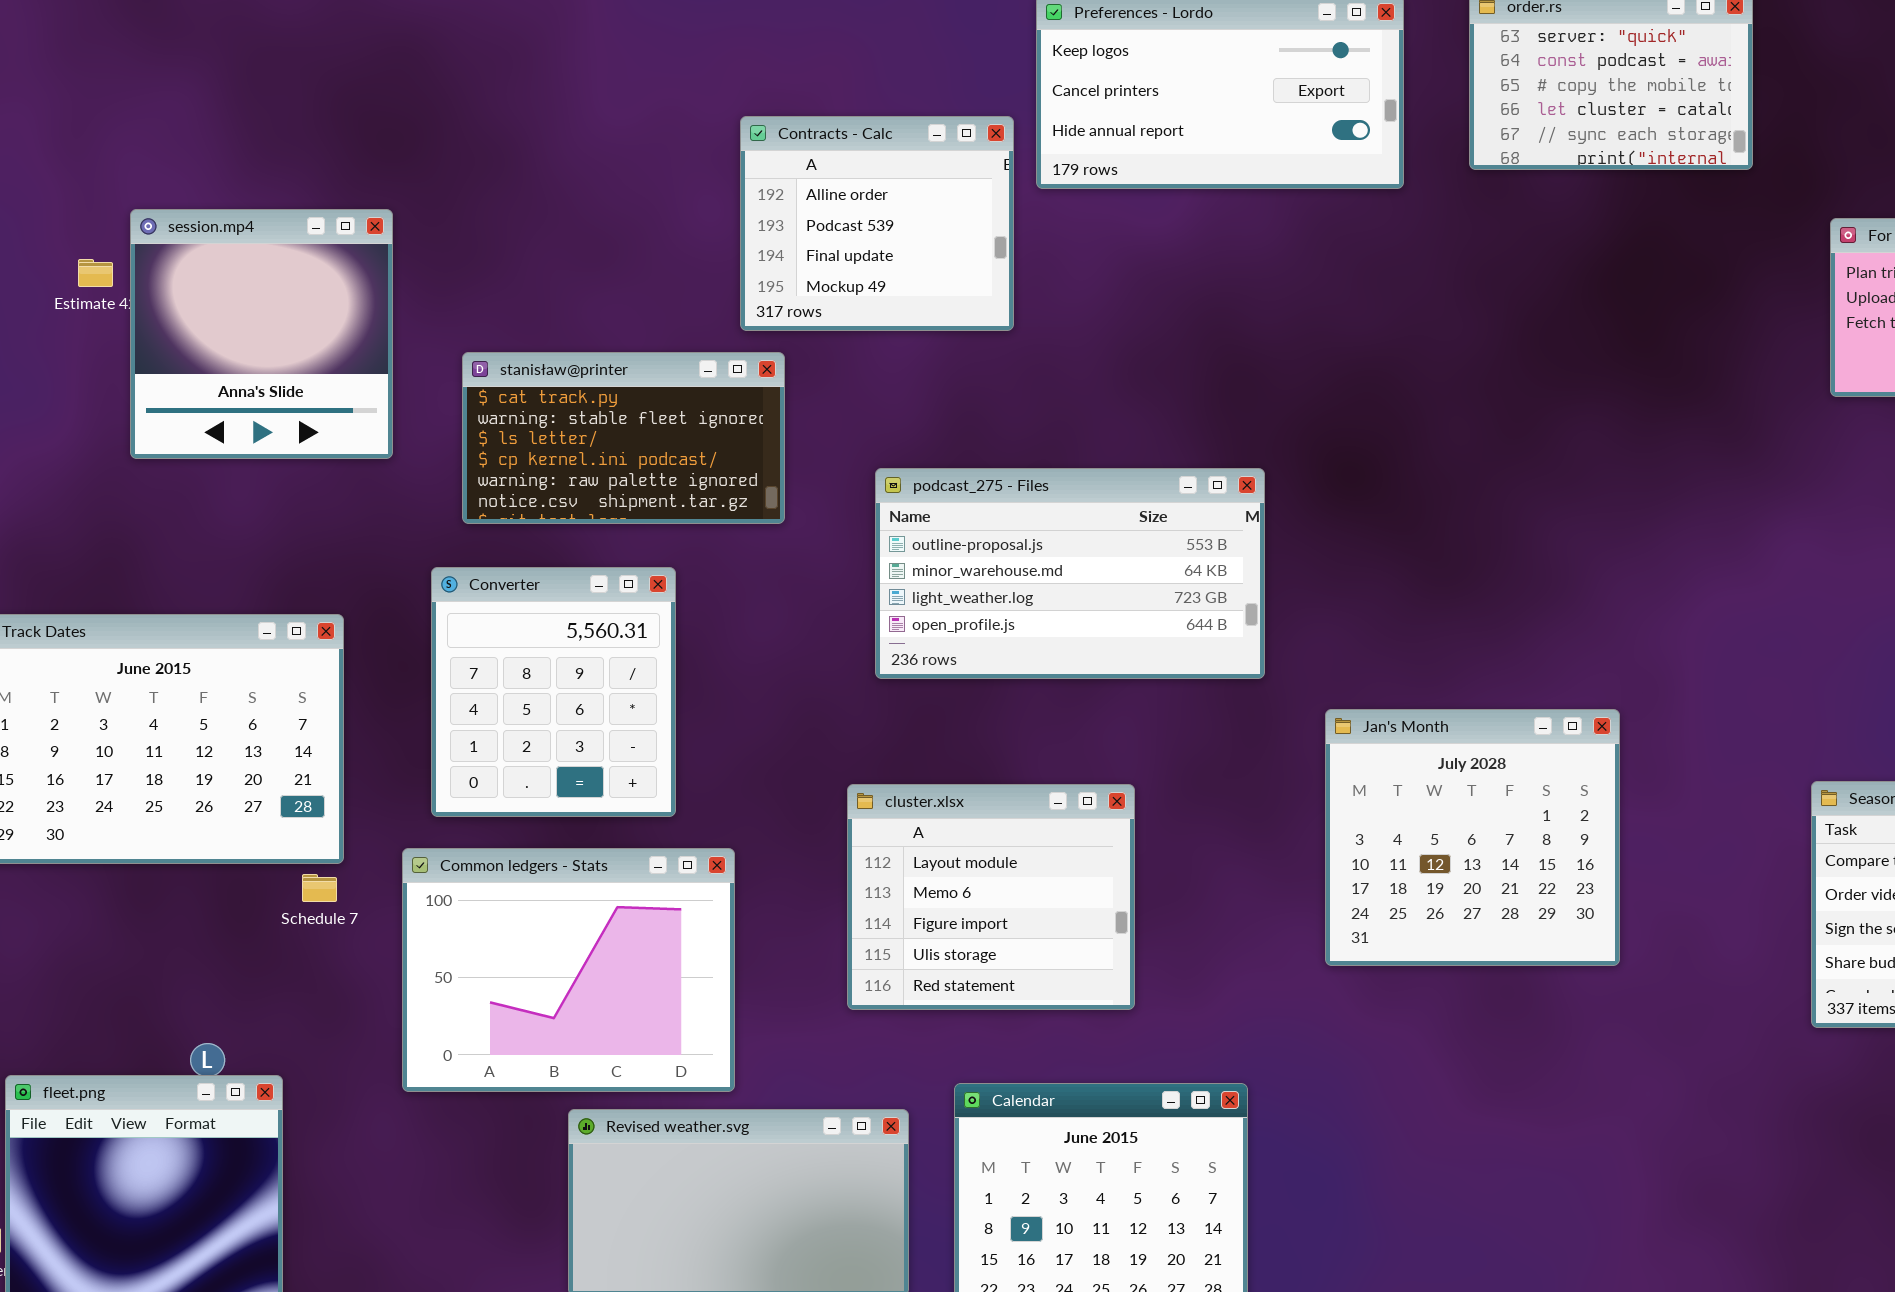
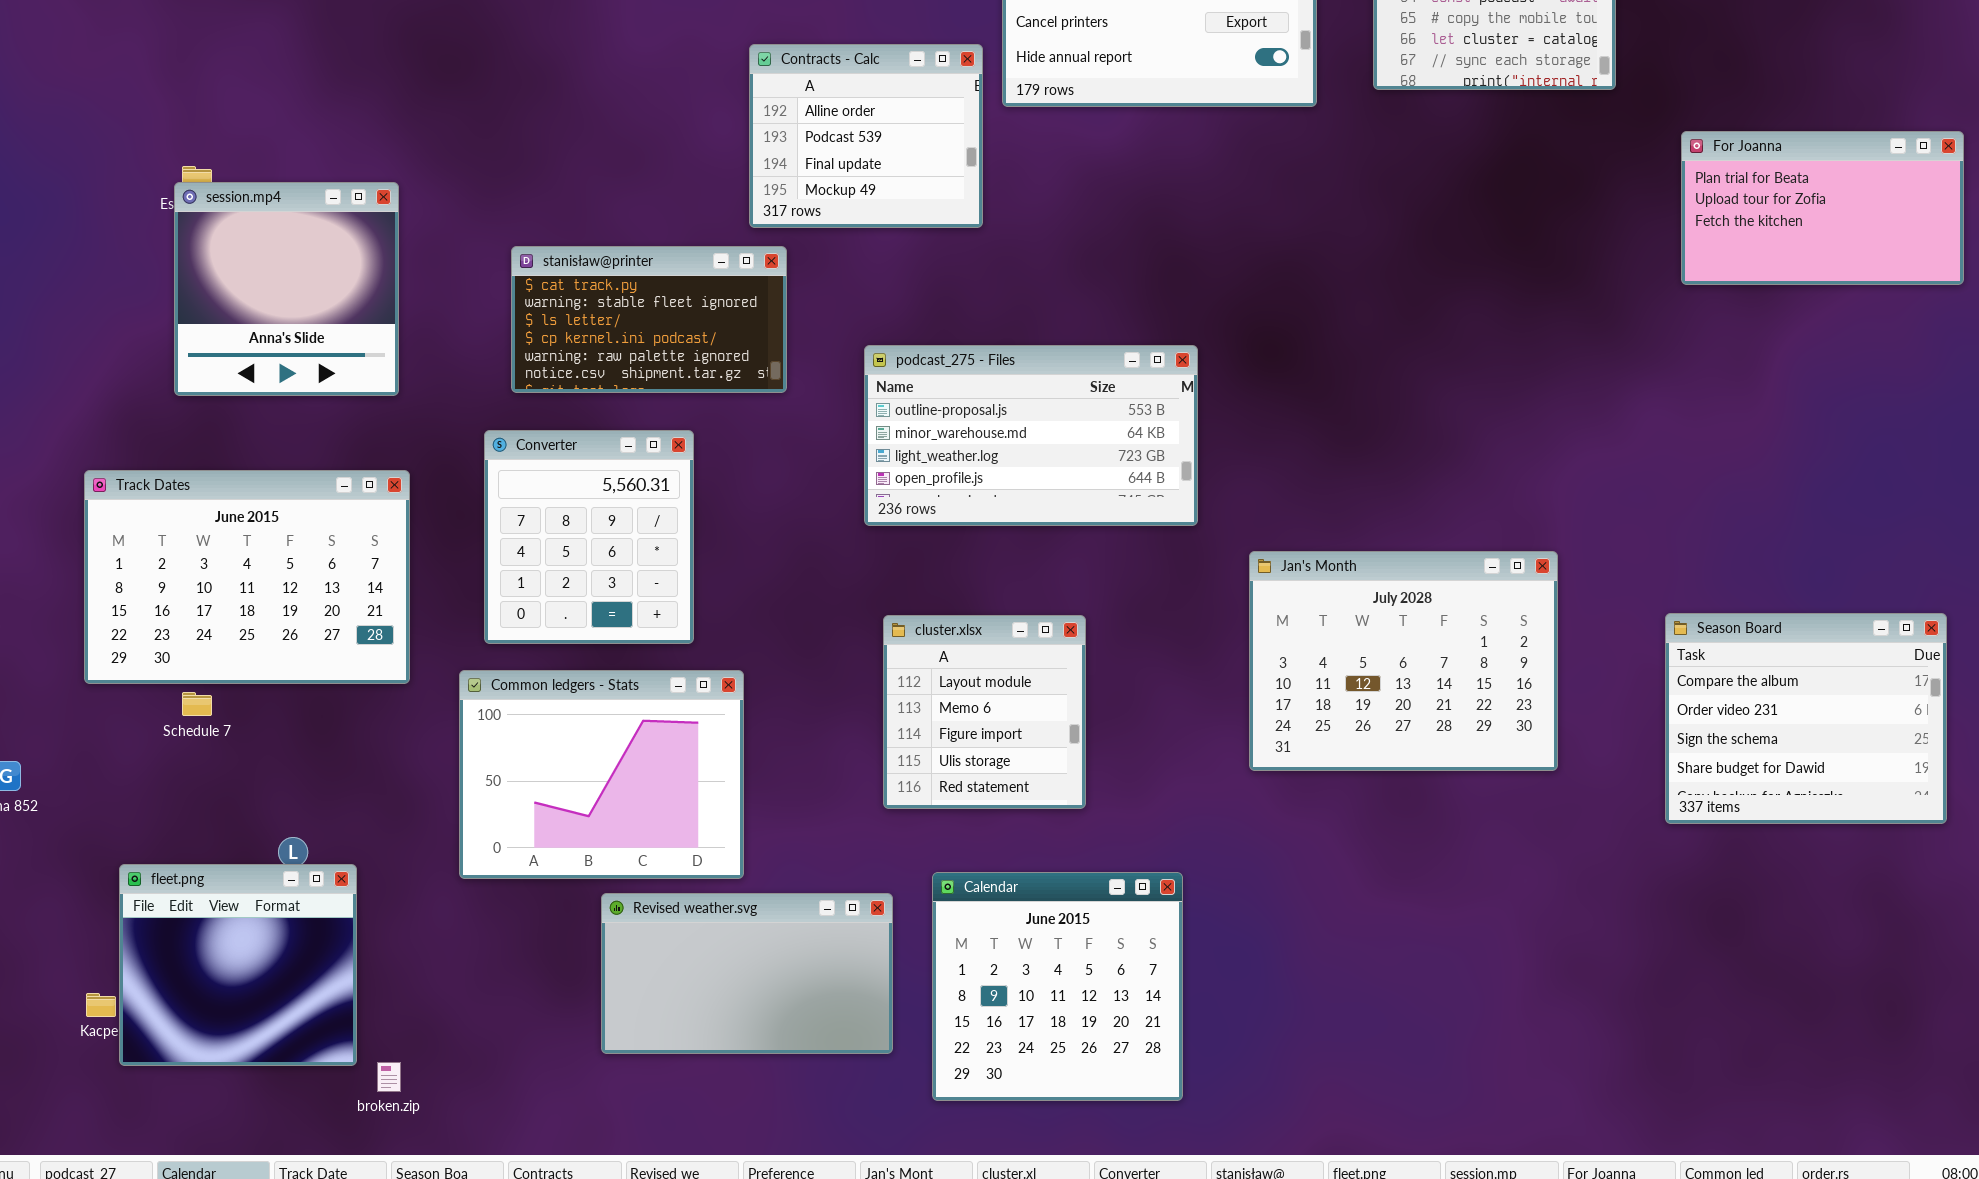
session.mp4: [130,209,393,459] -> [174,182,399,396], moved
Jan's Month: [1325,709,1620,966] -> [1249,551,1558,771], resized
cluster.xlsx: [847,784,1135,1010] -> [883,615,1086,809], resized
Schedule 7: [302,874,337,902] -> [182,692,212,716], moved

